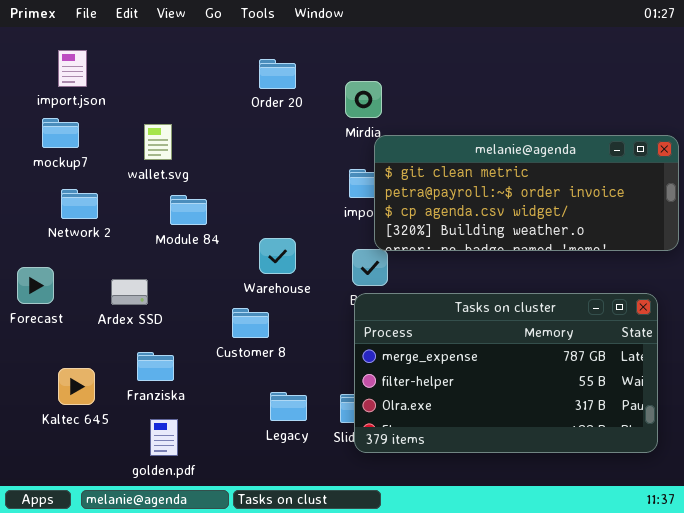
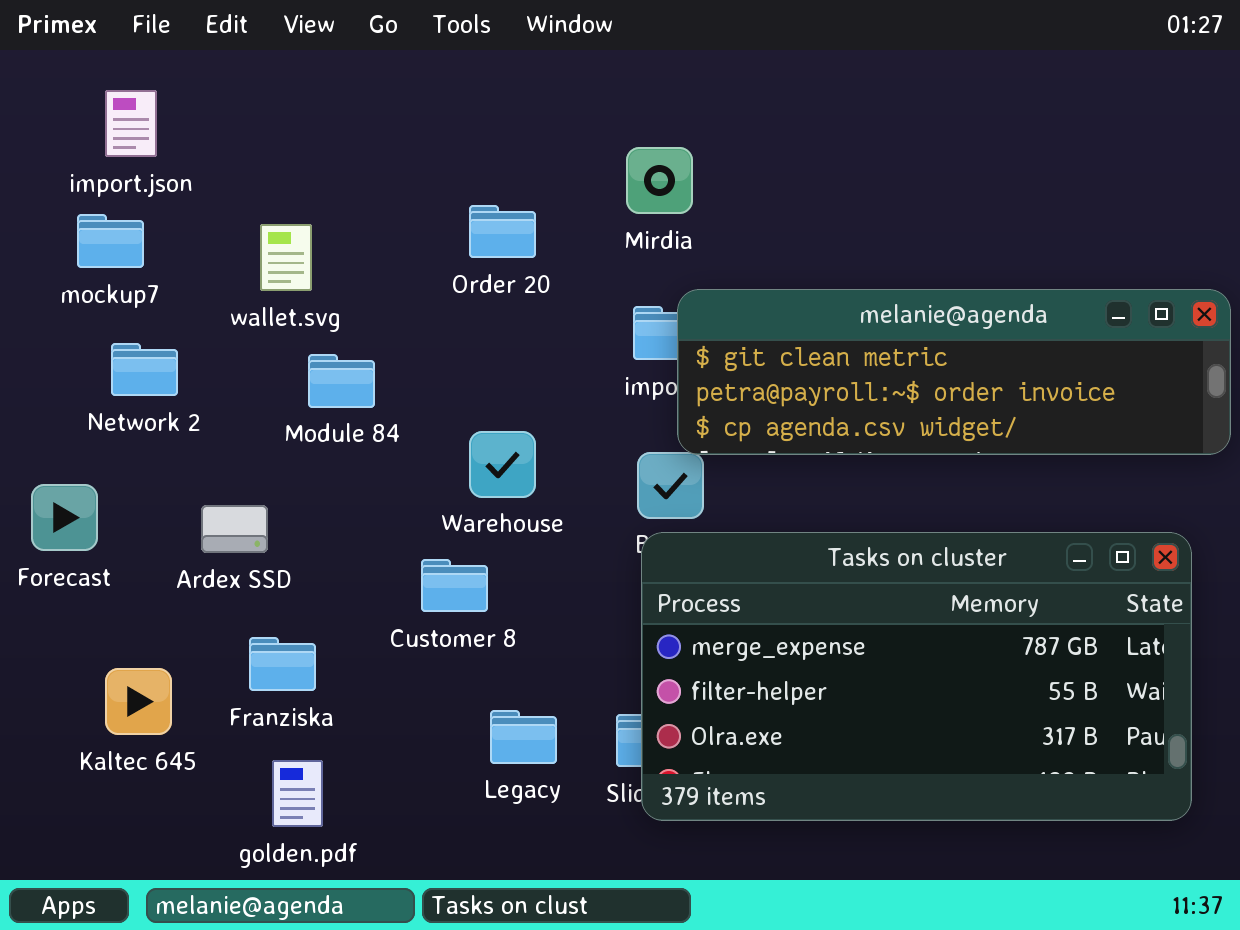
Order 20: [259,59,296,89] -> [469,205,536,258], moved
melanie@agenda: [374,135,679,251] -> [677,289,1231,455], resized

